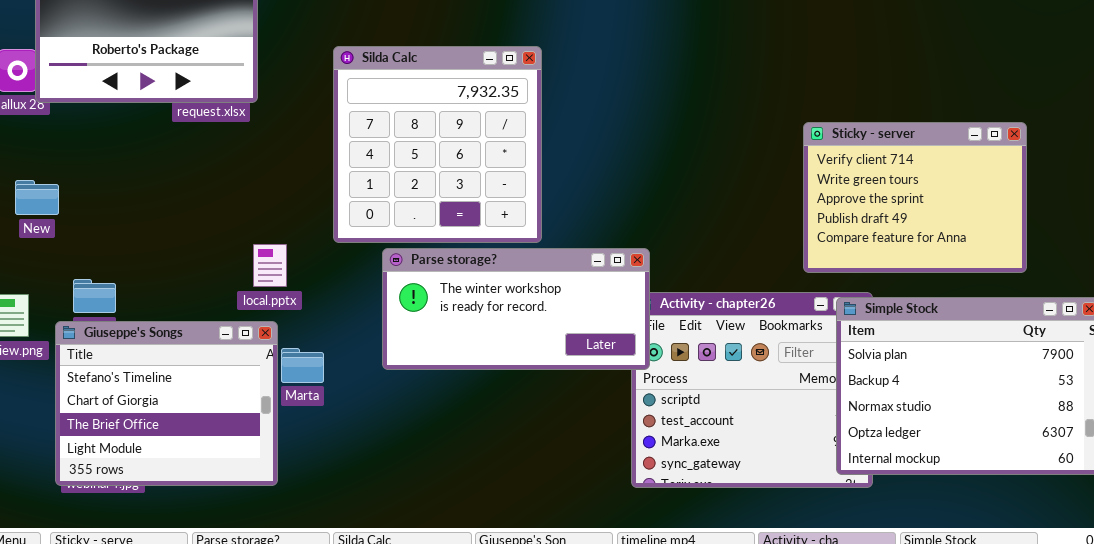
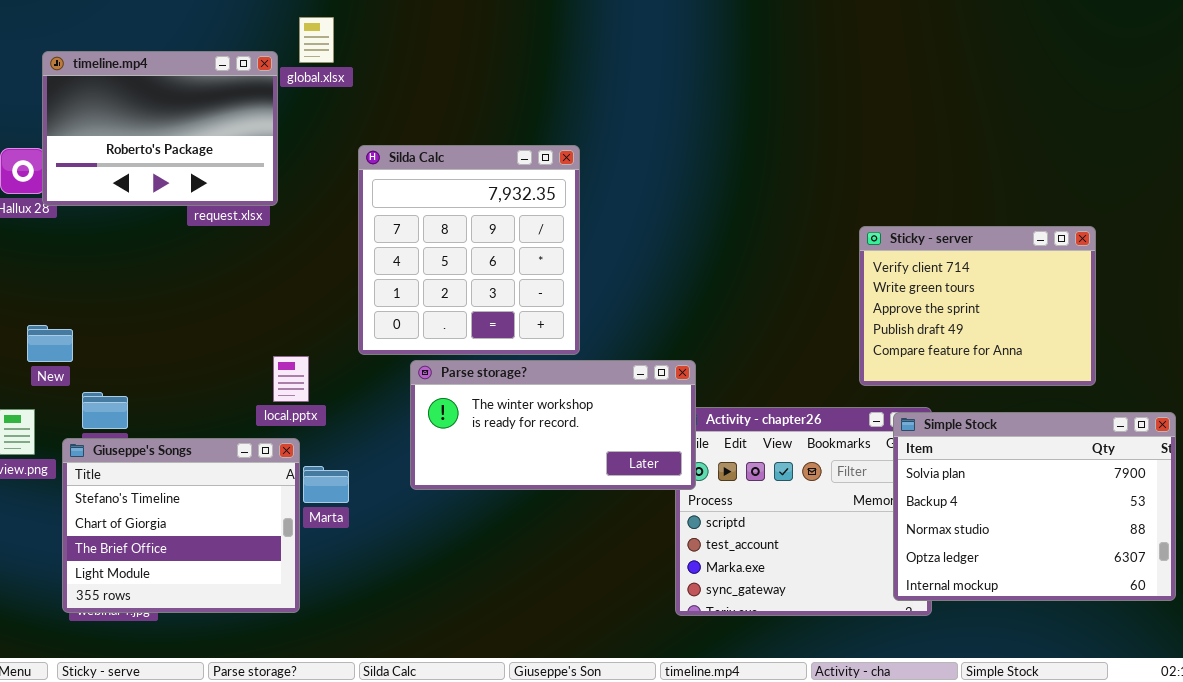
New: [15,180,59,215] -> [27,325,73,362], moved

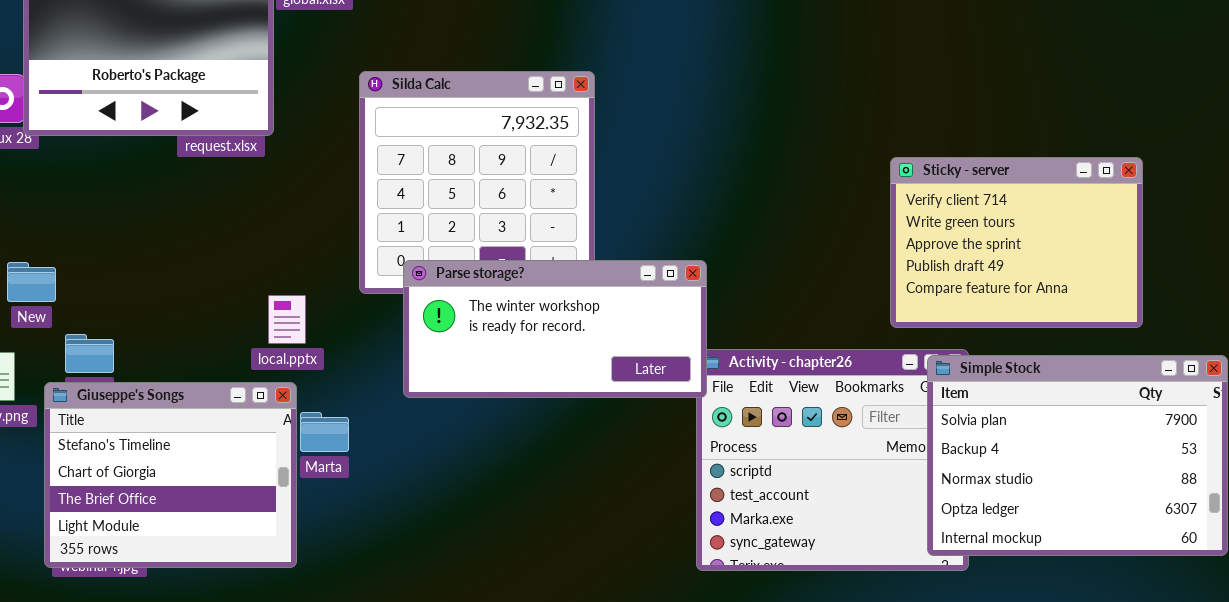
Parse storage?: [410,360,696,490] -> [403,260,707,398], moved

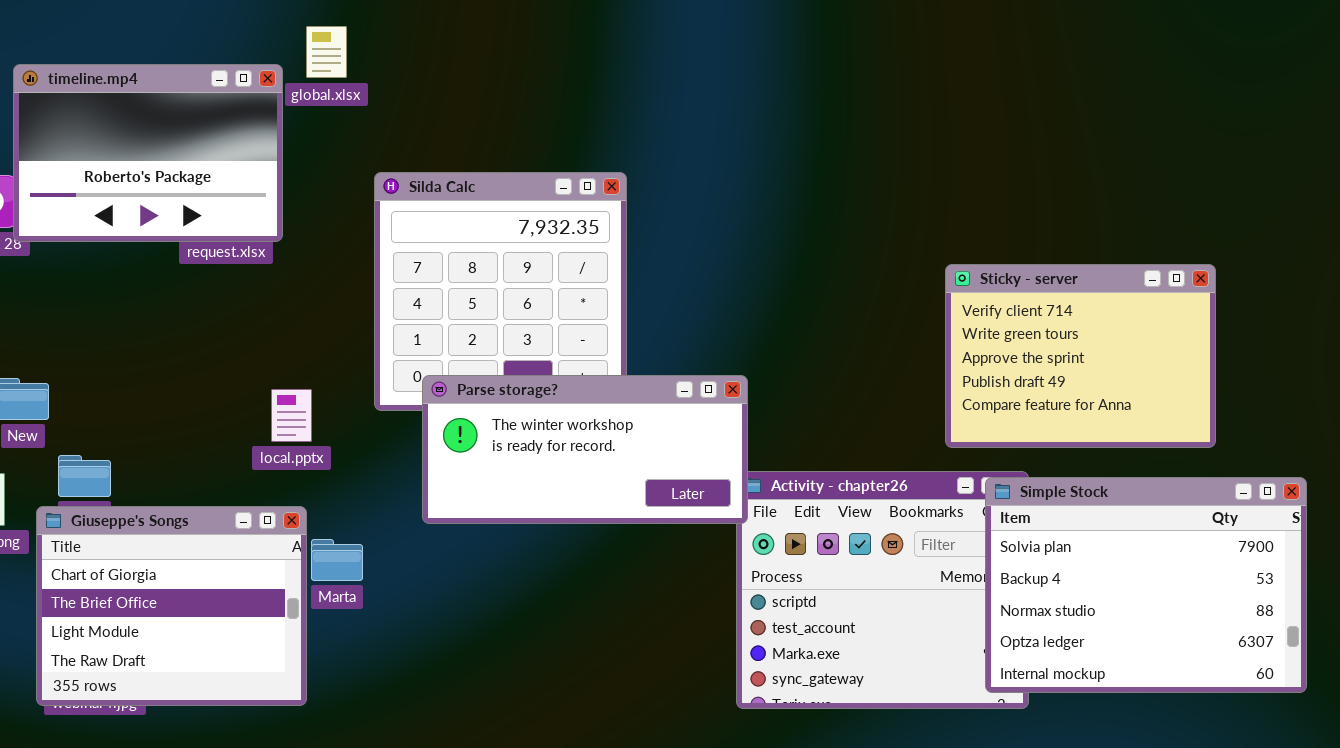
local.pptx: [268,295,306,344] -> [271,389,312,442], moved
Giuseppe's Songs: [44,382,297,568] -> [36,506,307,706], scrolled down 1 row

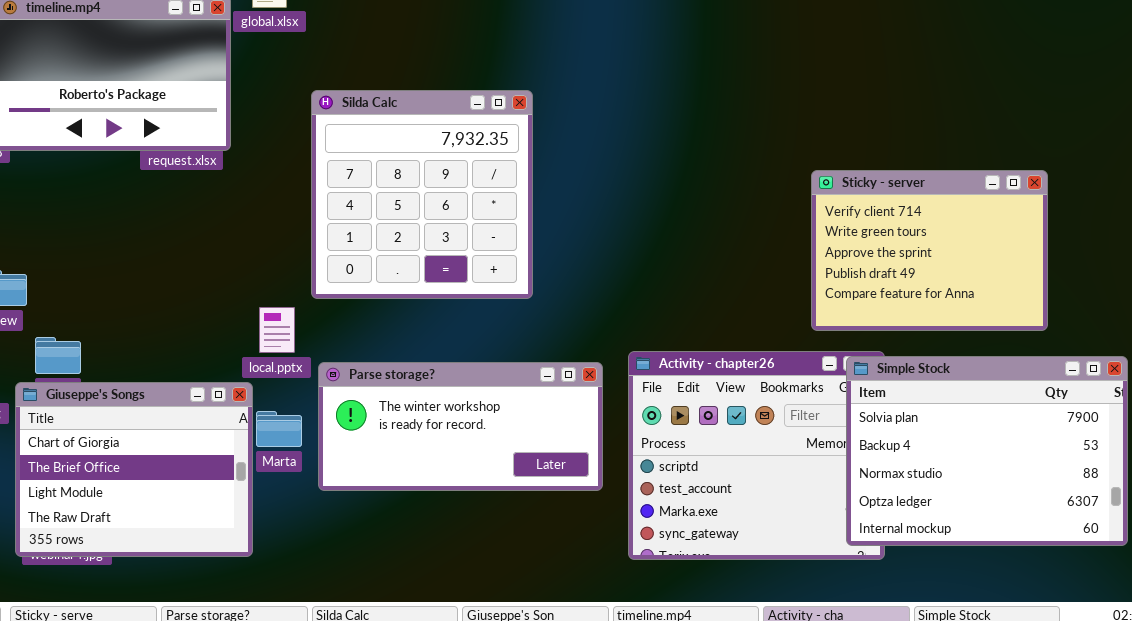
Parse storage?: [422,375,748,524] -> [318,362,603,491], moved
local.pptx: [271,389,312,442] -> [259,307,295,353], moved

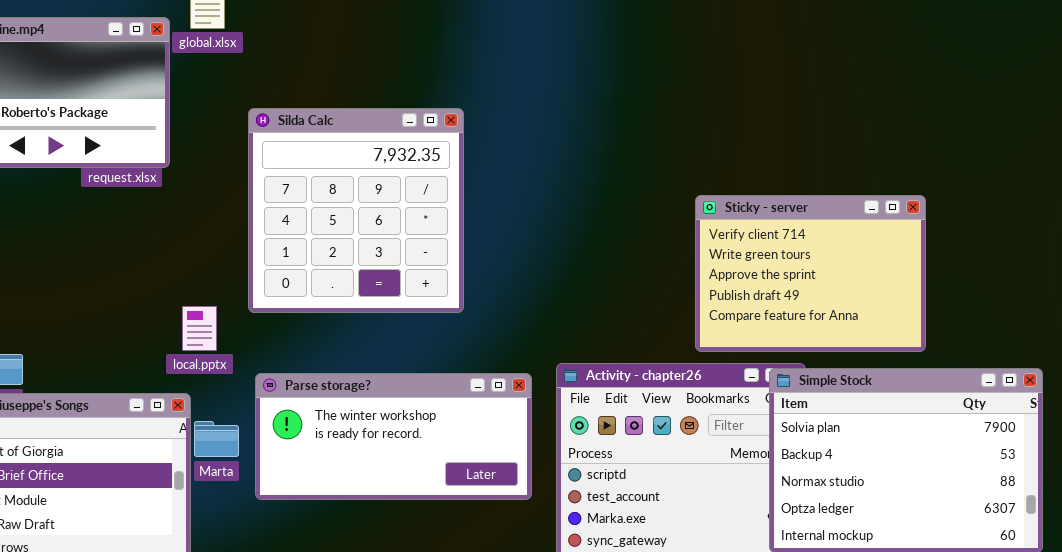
Sticky - server: [811,170,1048,331] -> [695,195,926,352], moved
local.pptx: [259,307,295,353] -> [182,306,217,351], moved

